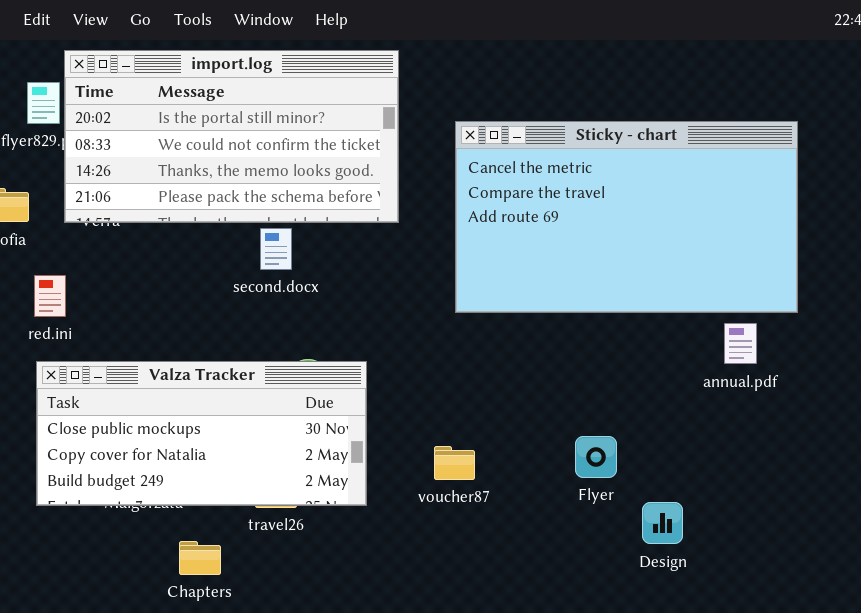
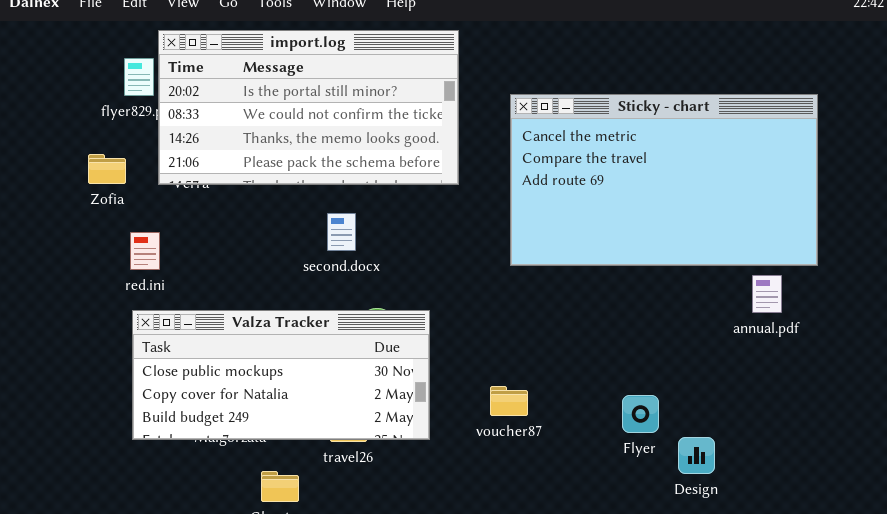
second.docx: [260,228,292,270] -> [327,213,356,251], moved
Flyer: [575,436,617,478] -> [622,395,659,433], moved

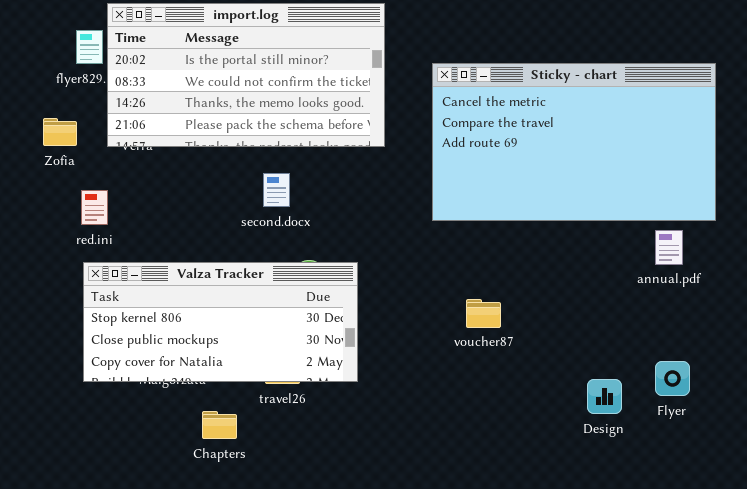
Valza Tracker: [132,310,430,440] -> [83,262,358,382], scrolled up 1 row
voucher87: [490,386,528,416] -> [466,299,501,328], moved
Flyer: [622,395,659,433] -> [655,361,690,396], moved

